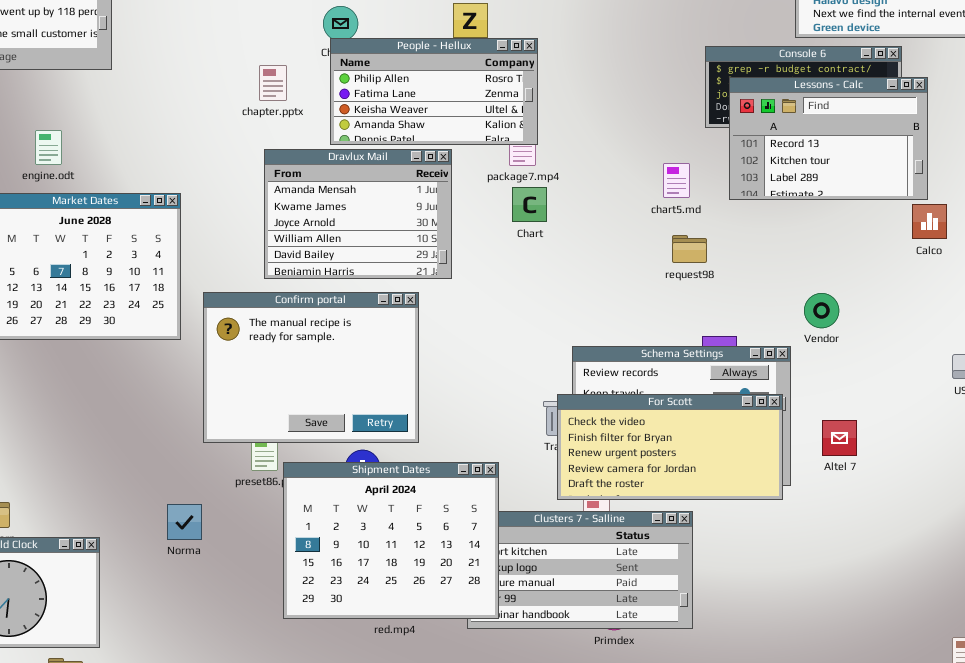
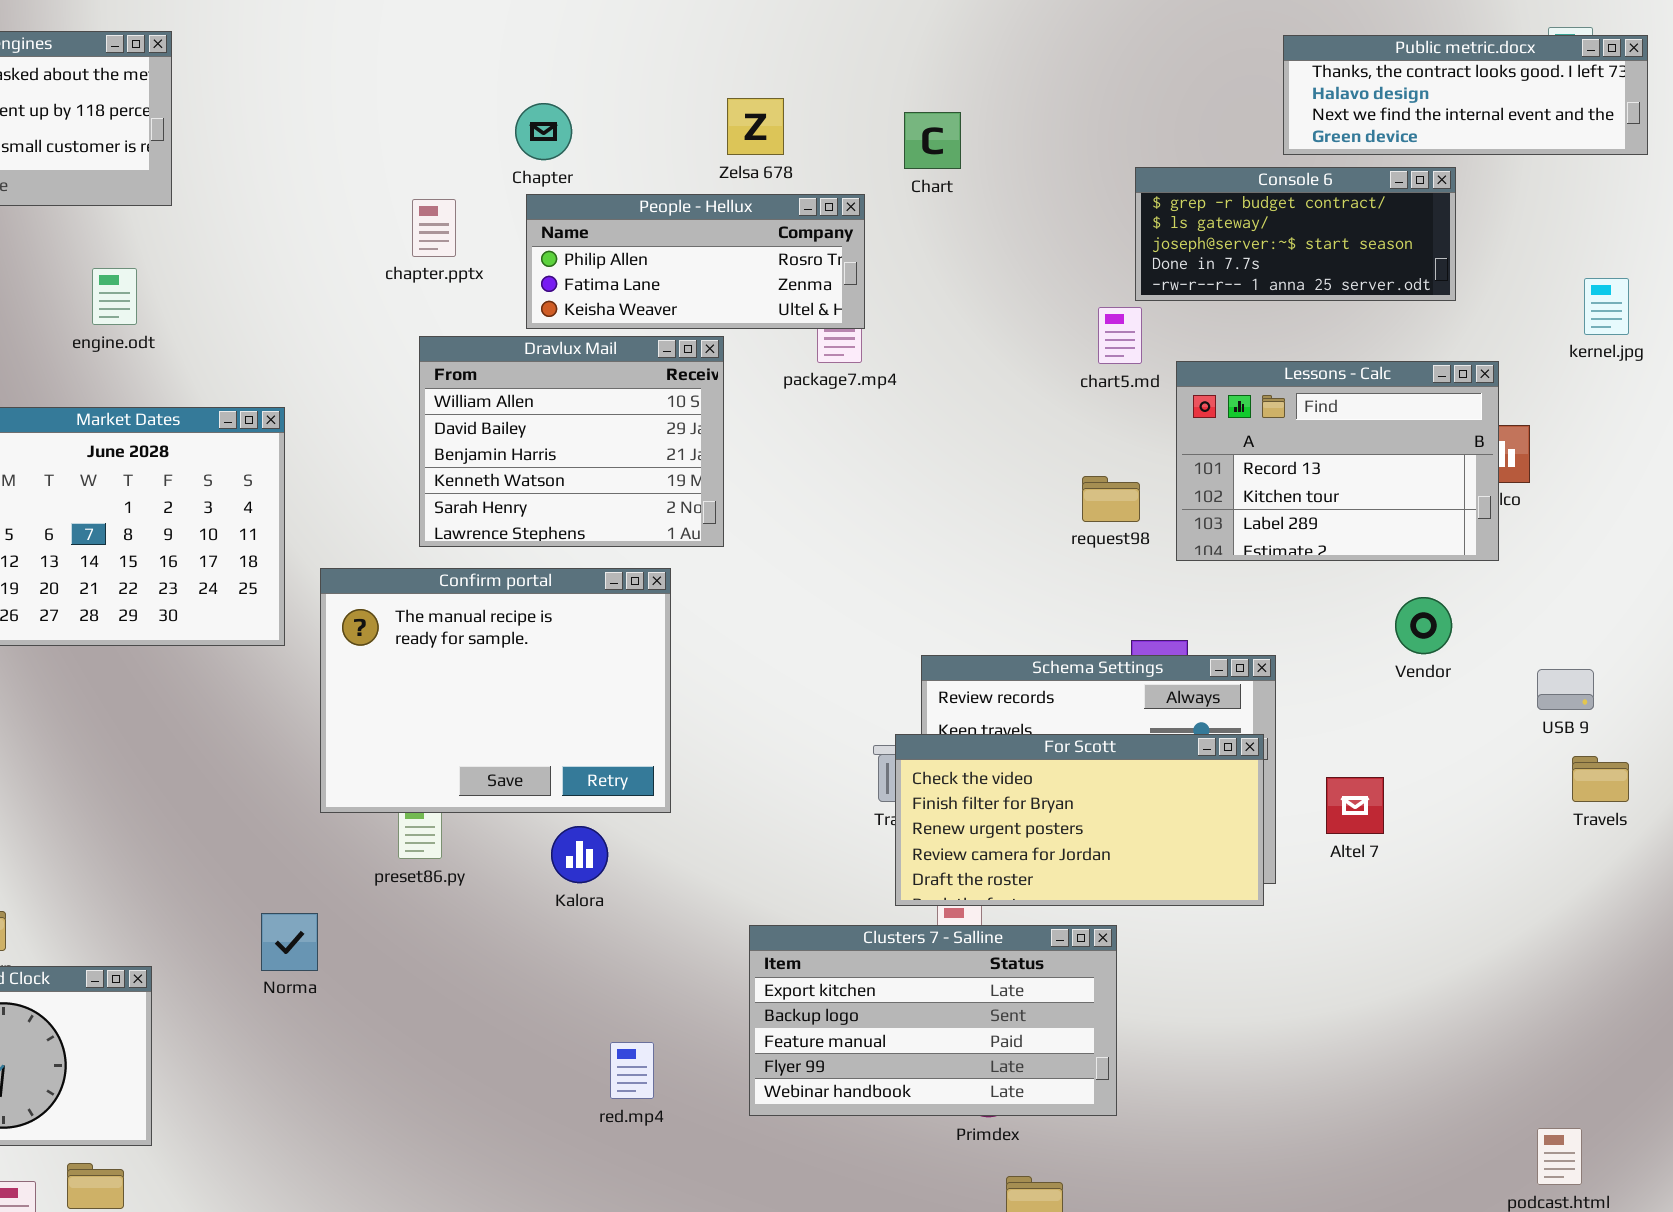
People - Hellux: [330,38,538,145] -> [526,194,865,329], resized
Lessons - Calc: [729,77,928,200] -> [1176,361,1499,561], moved
engine.odt: [35,130,62,165] -> [92,268,137,325], moved
Dravlux Mail: [264,149,452,279] -> [419,336,724,547], scrolled down 3 rows
chart5.md: [663,163,690,198] -> [1098,307,1142,364], moved
Chart: [512,187,547,222] -> [904,112,961,169], moved
Vendor: [804,293,839,328] -> [1395,597,1452,654], moved
Shipment Dates: [283,462,499,619] -> none, closed

